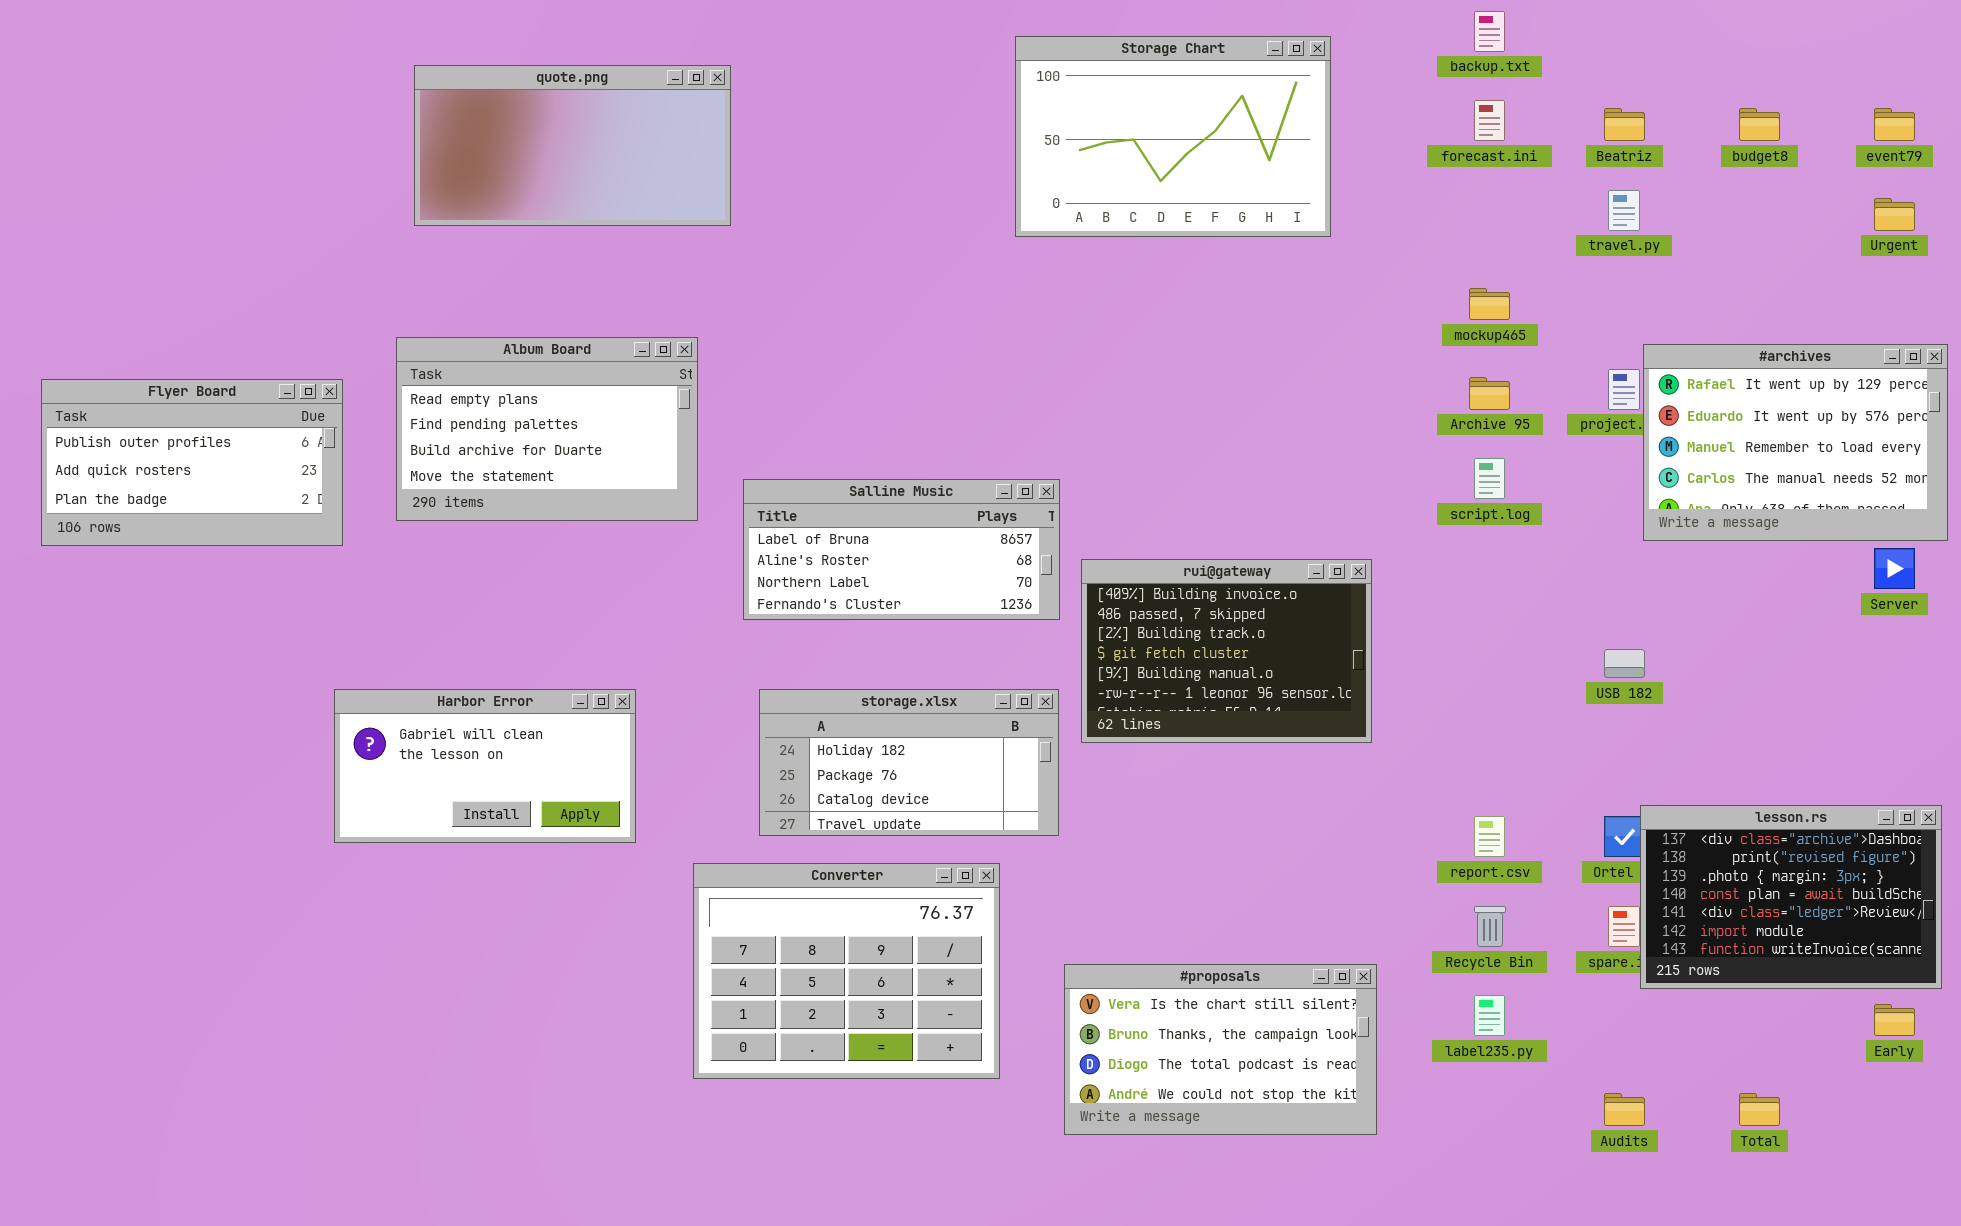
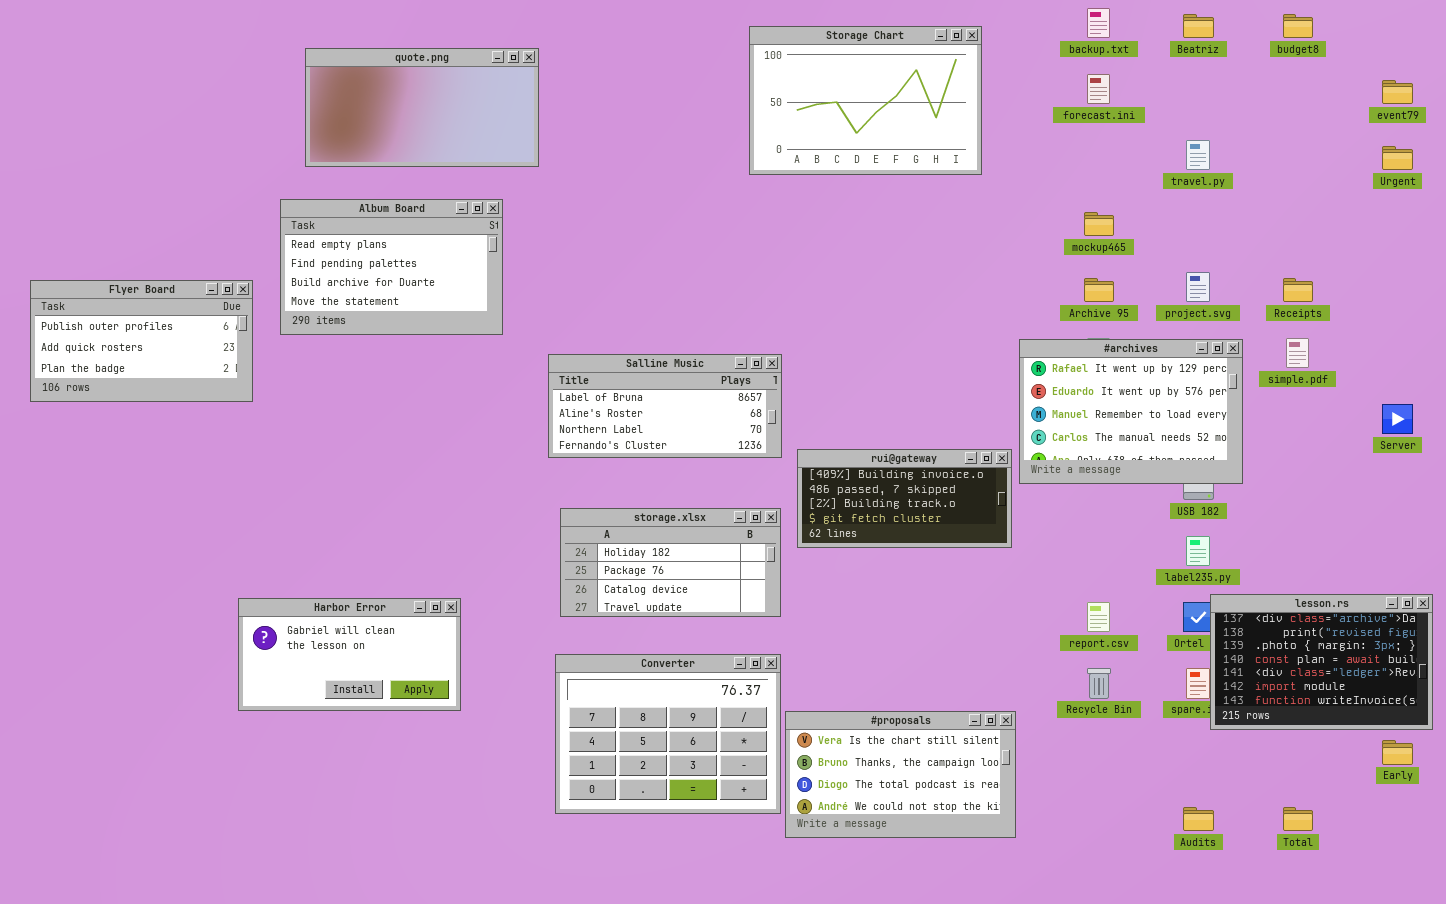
Beatriz: [1604,108,1645,141] -> [1183,14,1214,38], moved
budget8: [1739,108,1780,141] -> [1283,14,1313,38], moved
Album Board: [396,337,698,521] -> [280,199,503,335], moved
#archives: [1643,344,1948,541] -> [1019,339,1243,484], moved
rui@gateway: [1081,559,1372,743] -> [797,449,1012,548], resized
Harbor Error: [334,689,636,843] -> [238,598,461,711], moved
Converter: [693,863,1000,1079] -> [555,654,781,814], moved
label235.py: [1474,995,1505,1036] -> [1186,536,1210,566], moved

